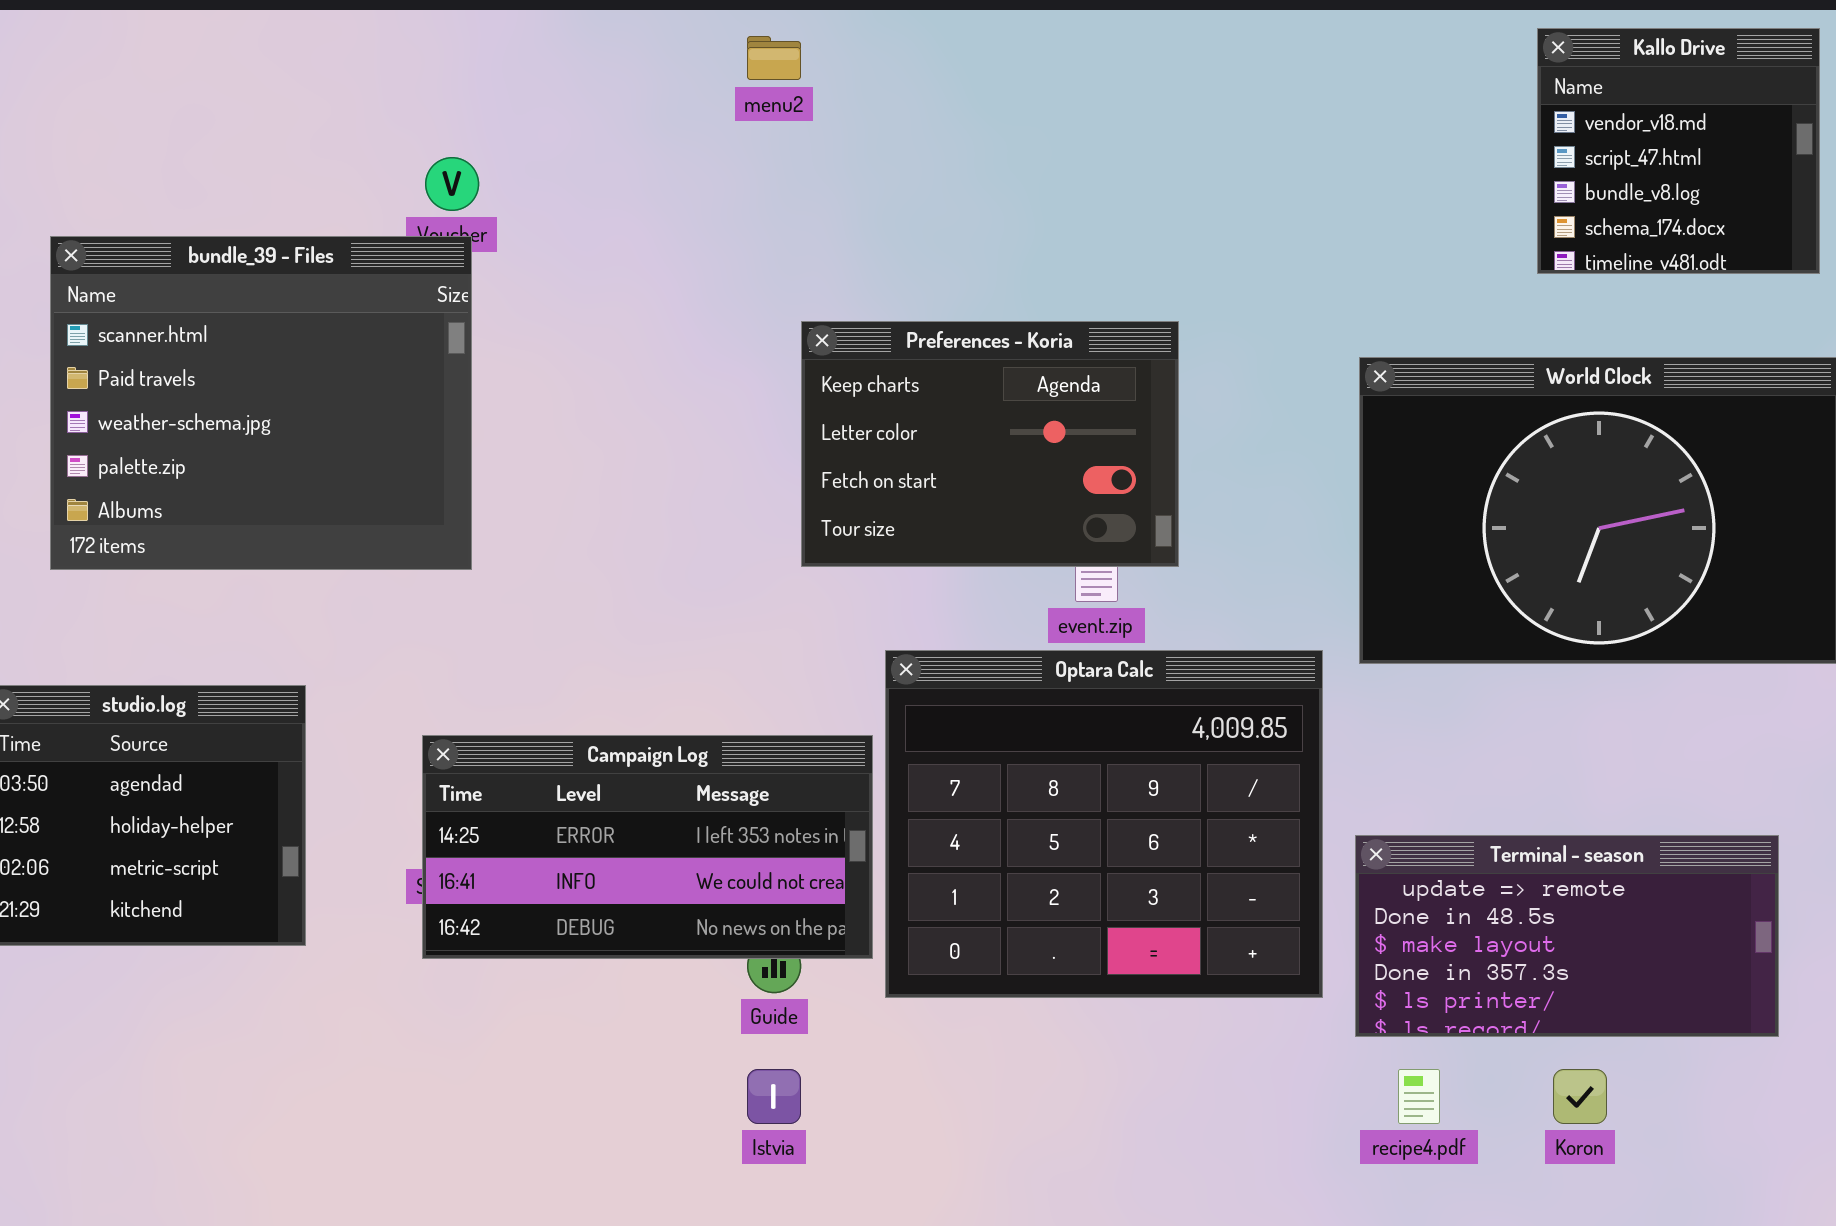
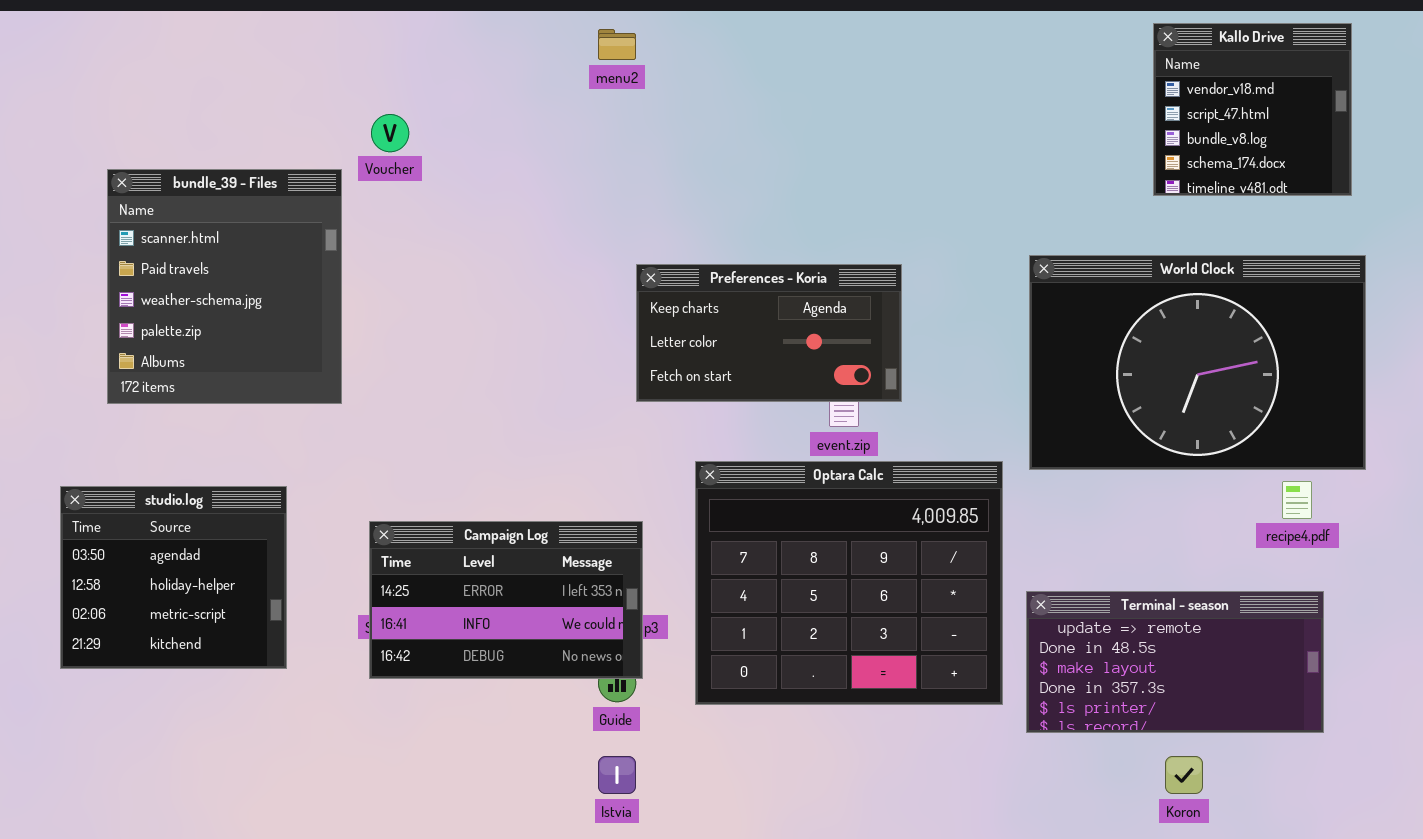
bundle_39 - Files: [50,236,472,570] -> [107,169,342,404], resized
Preferences - Koria: [801,321,1179,567] -> [636,264,902,402], resized
Campaign Log: [422,735,873,959] -> [369,521,643,679], resized
recipe4.pdf: [1398,1069,1440,1124] -> [1282,481,1312,519], moved

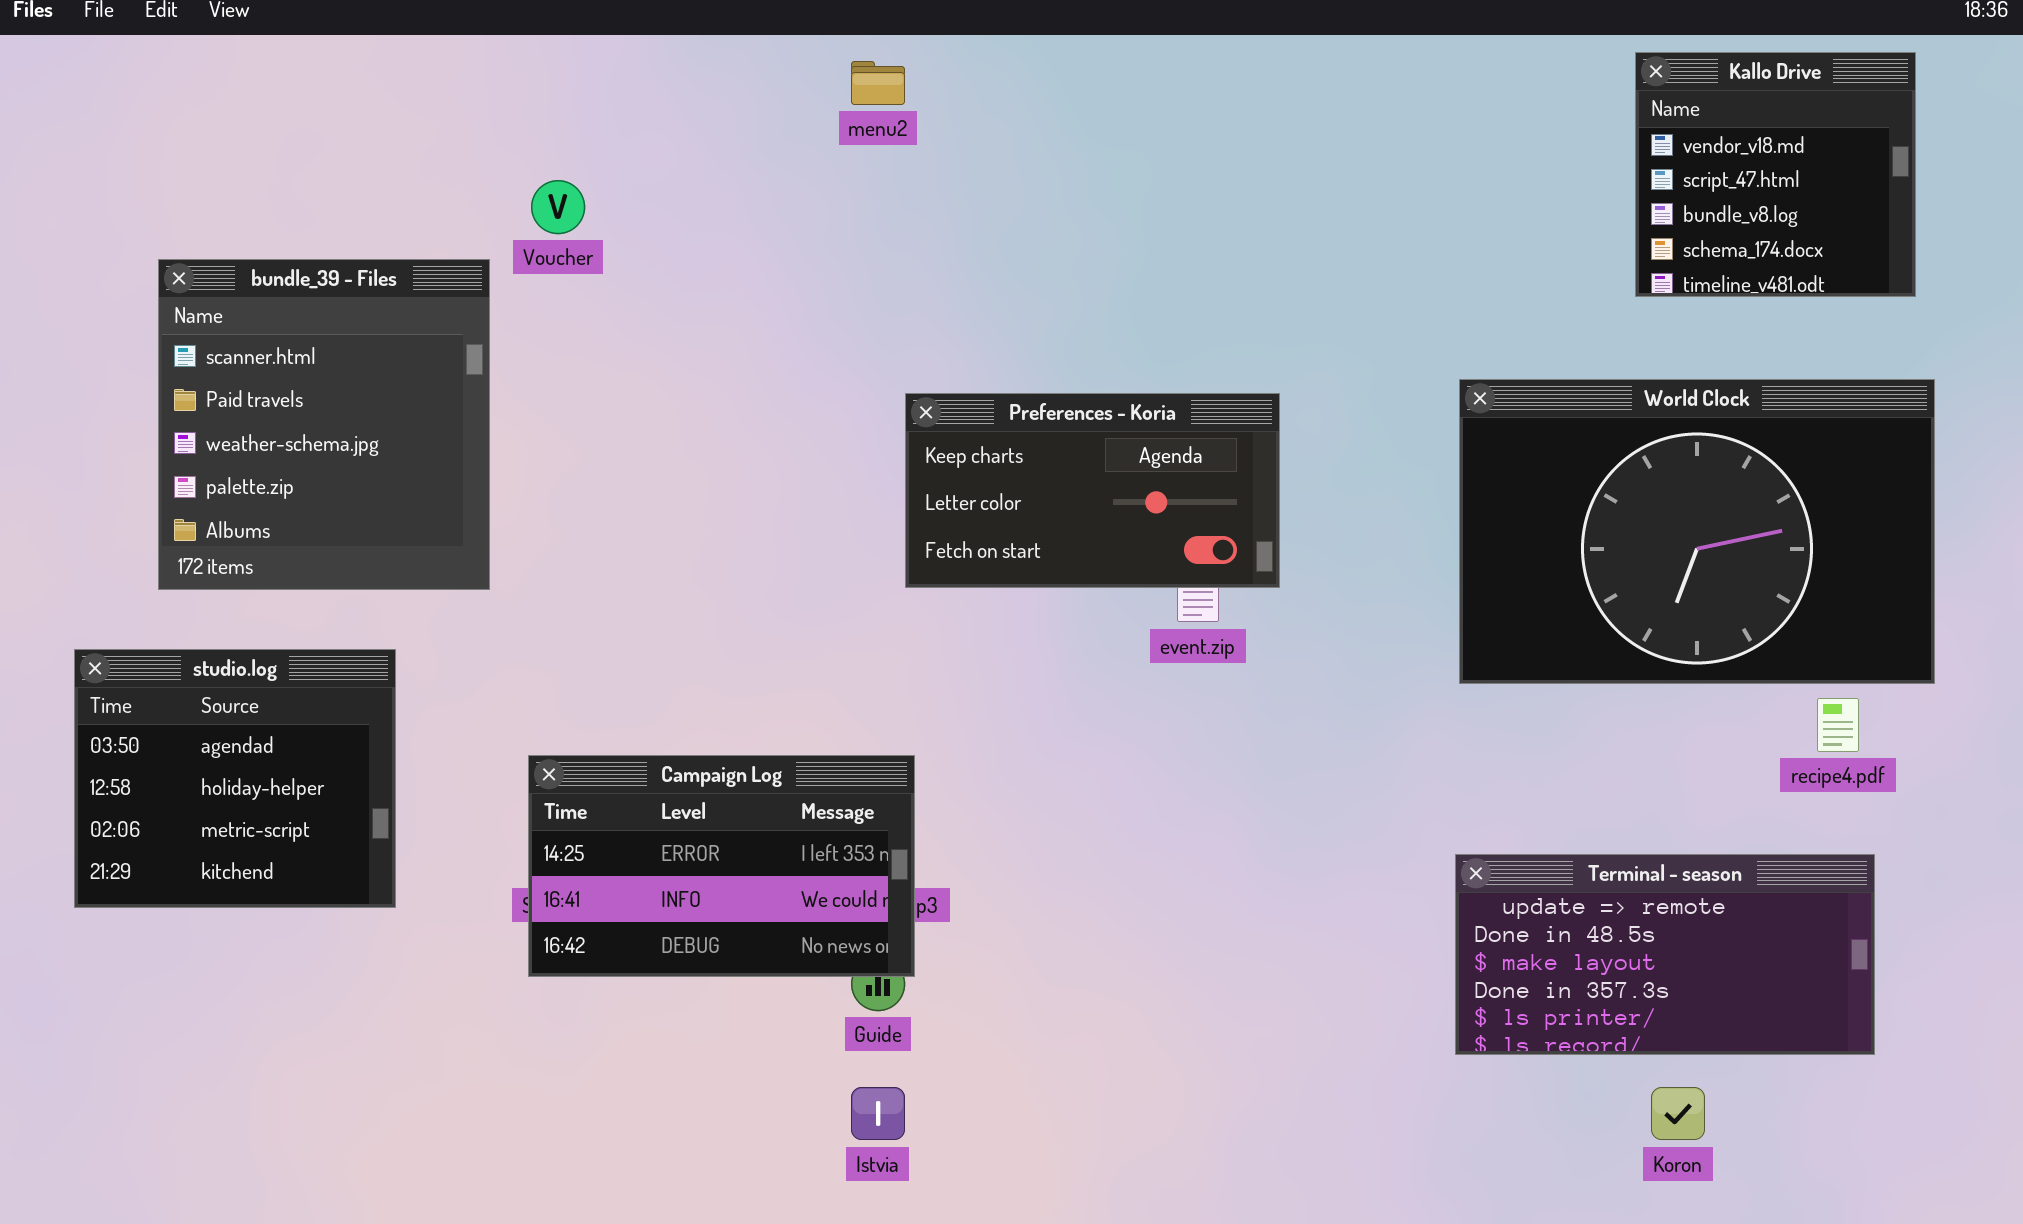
Optara Calc: [695,461,1003,705] -> none, closed
studio.log: [60,486,287,669] -> [74,649,396,908], moved

